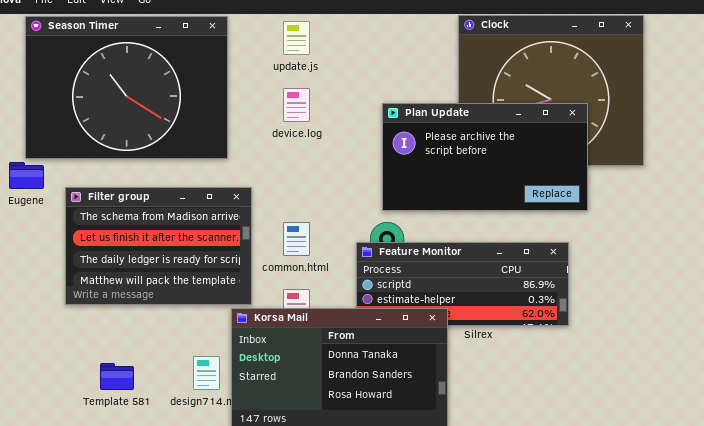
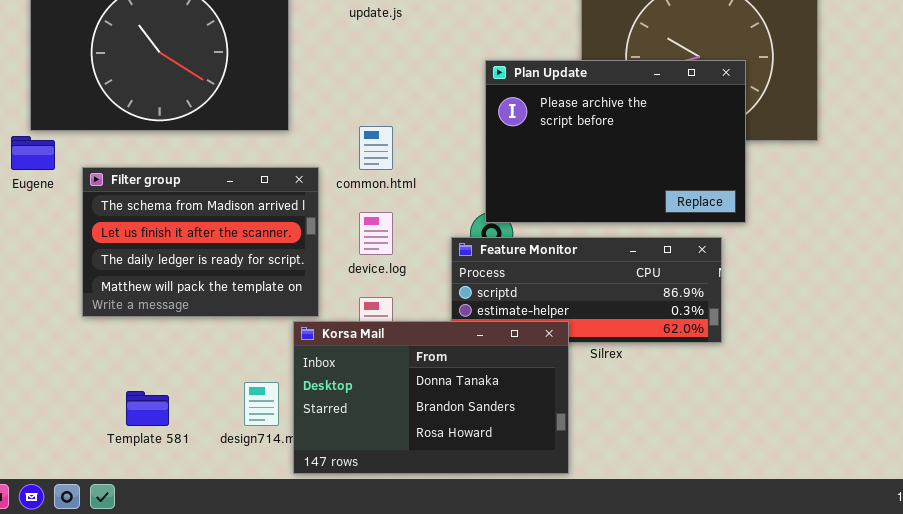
device.log: [283,88,310,122] -> [359,212,393,255], moved
Plan Update: [382,103,588,211] -> [485,60,746,223], resized
common.html: [283,222,310,256] -> [359,126,393,170], moved

